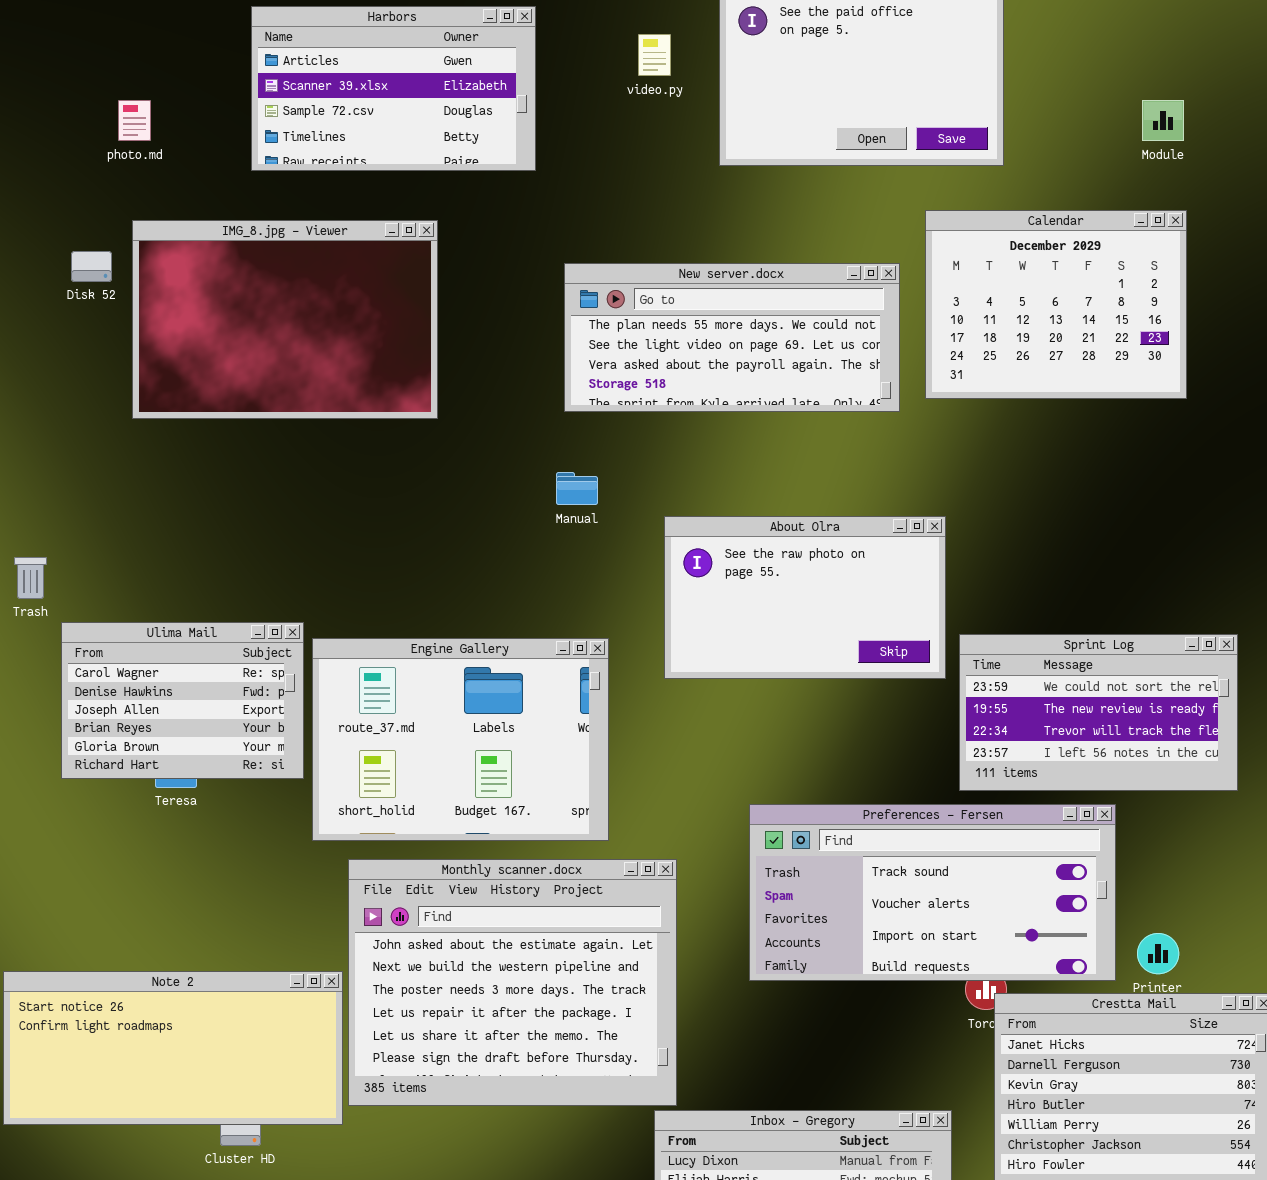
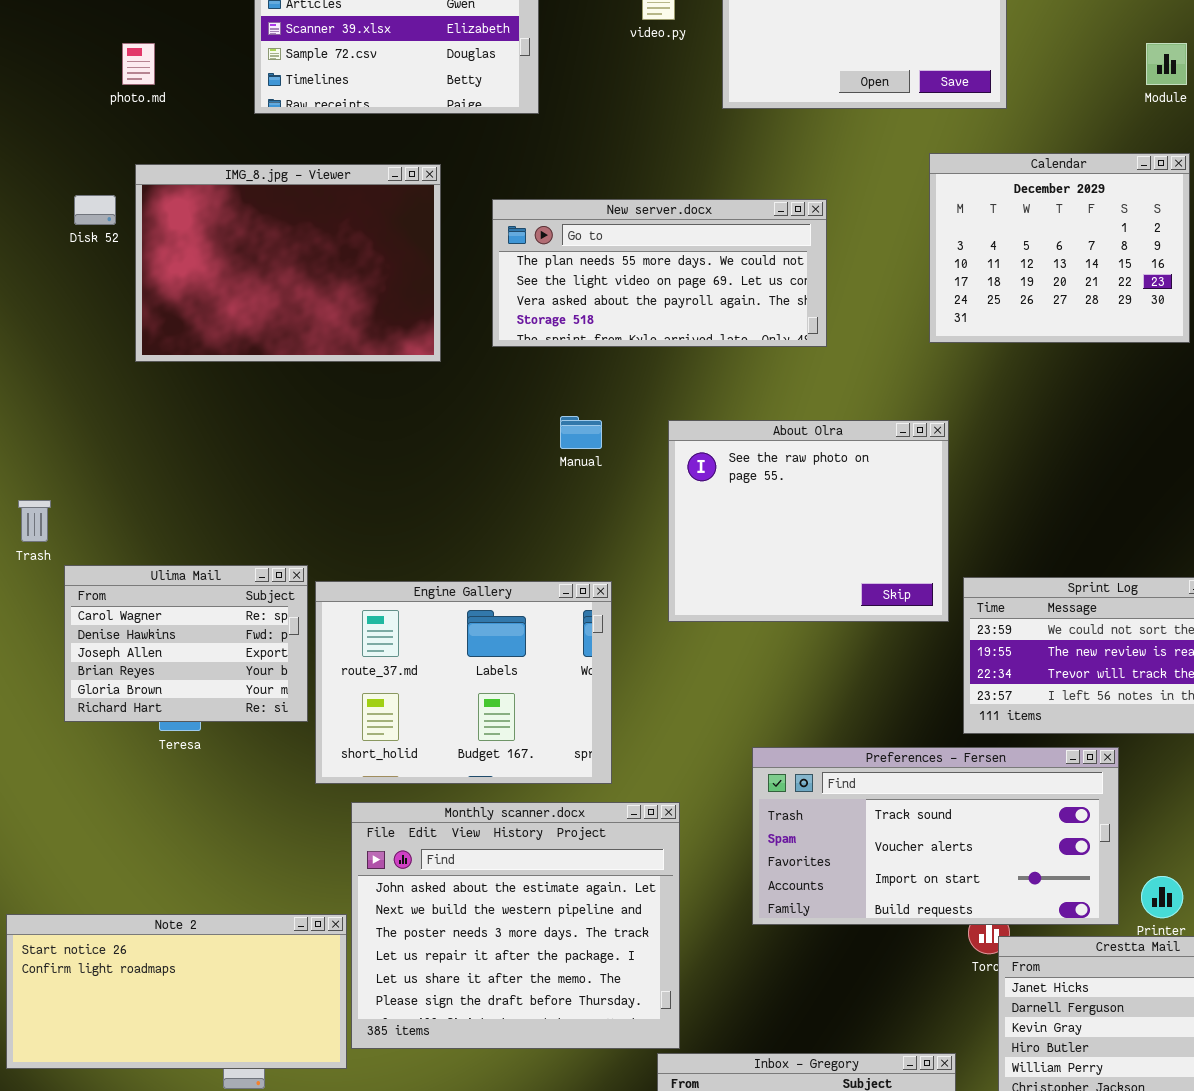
New server.docx: [564,263,900,412] -> [492,199,827,347], moved
About Olra: [664,516,946,679] -> [668,420,949,622], resized

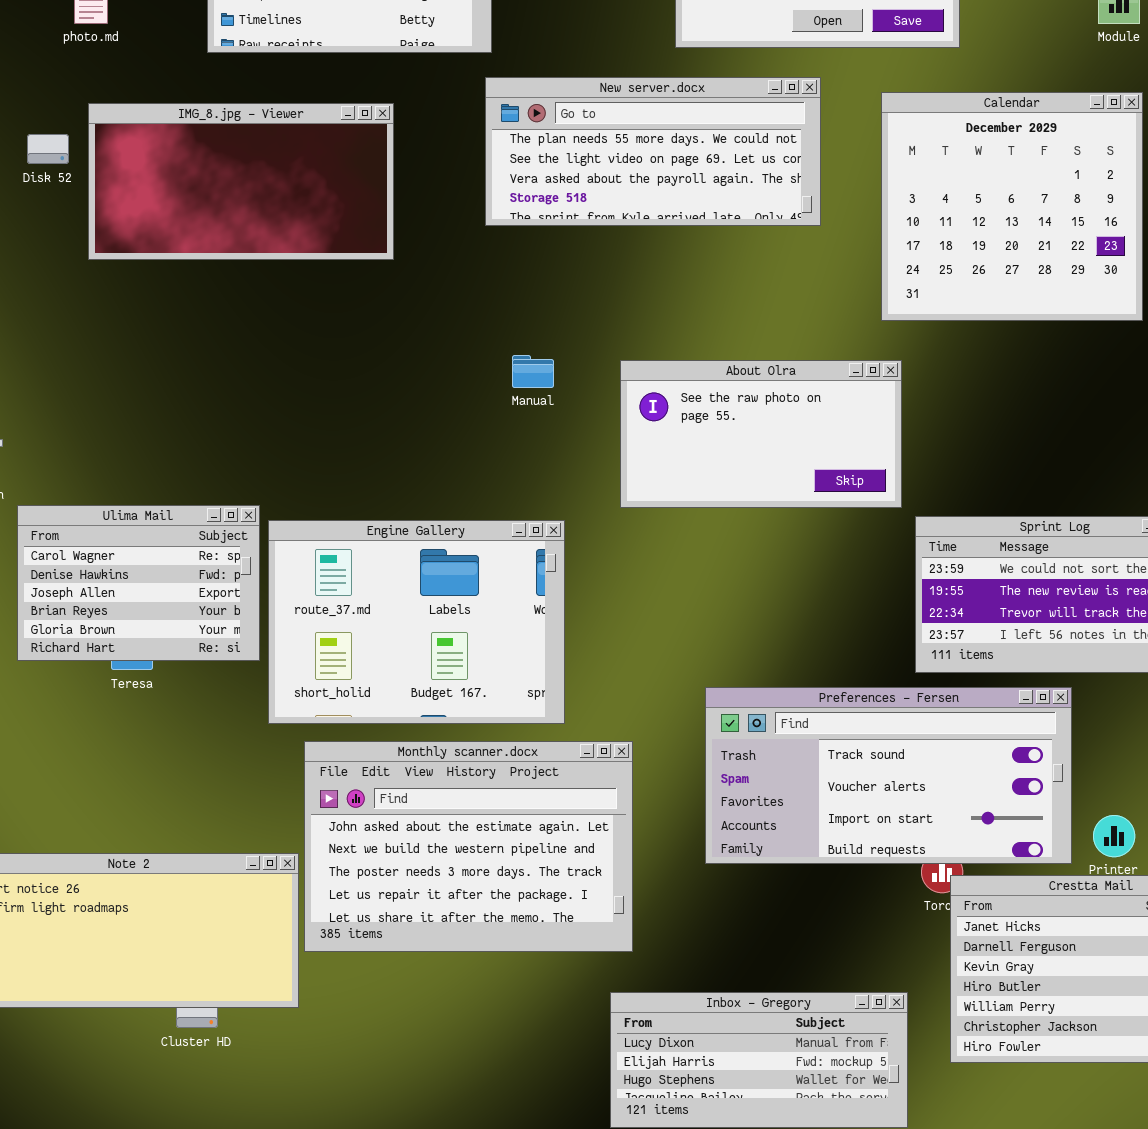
Calendar: [929,153,1190,343] -> [881,92,1143,321], resized
IMG_8.jpg - Viewer: [135,164,441,362] -> [88,103,394,260], resized
New server.docx: [492,199,827,347] -> [485,77,821,226], moved
About Olra: [668,420,949,622] -> [620,360,902,508], resized
Monthly scanner.docx: [351,802,680,1049] -> [304,741,633,952], resized

